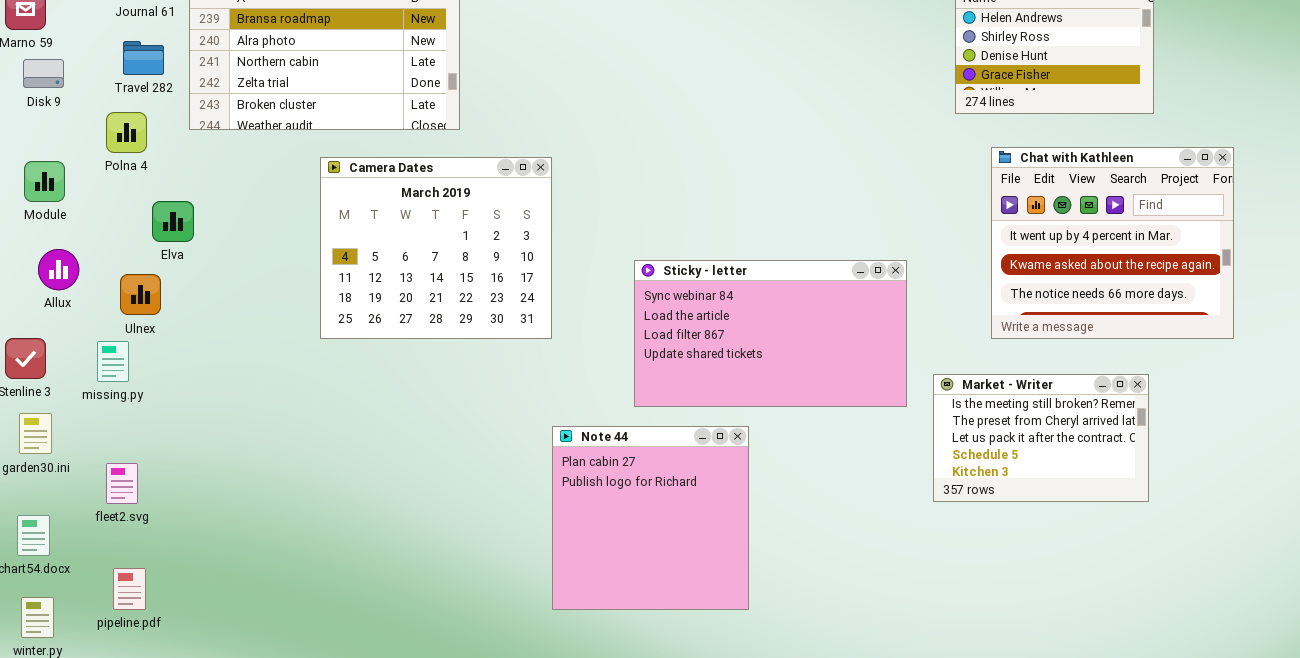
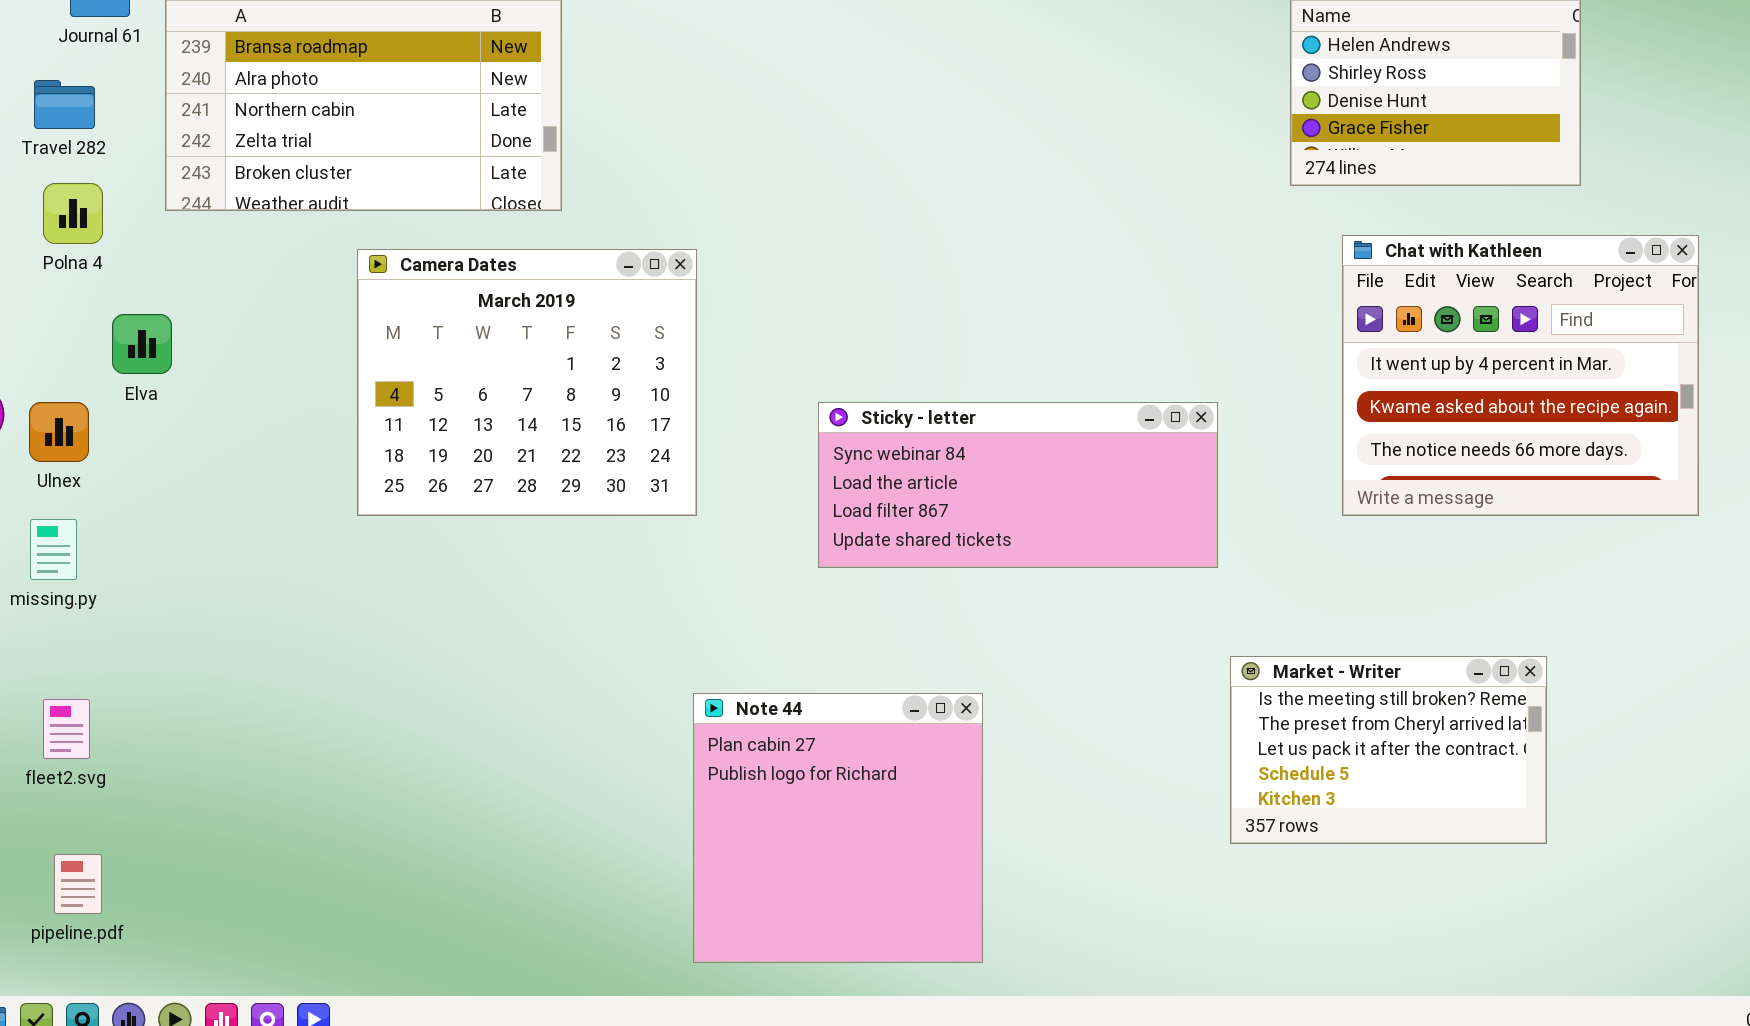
Travel 282: [123,41,164,75] -> [34,80,95,129], moved
Sticky - letter: [634,260,907,407] -> [818,402,1218,568], resized
Ulnex: [120,274,161,315] -> [29,402,89,462], moved
Market - Writer: [933,374,1149,502] -> [1230,656,1547,844], moved
Note 44: [552,426,749,610] -> [693,693,983,963], moved

